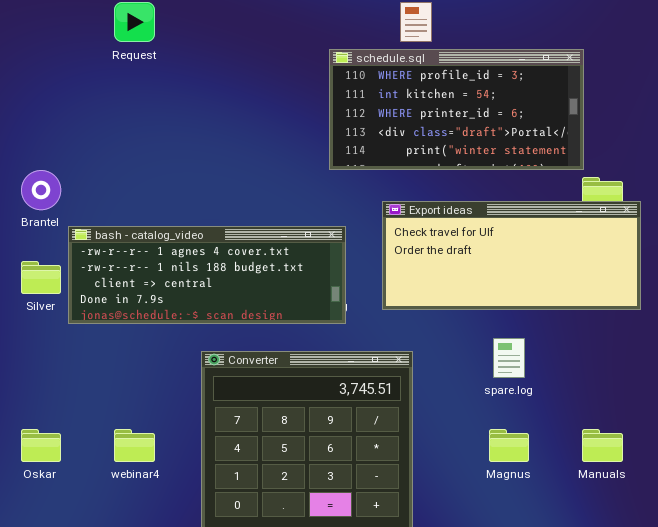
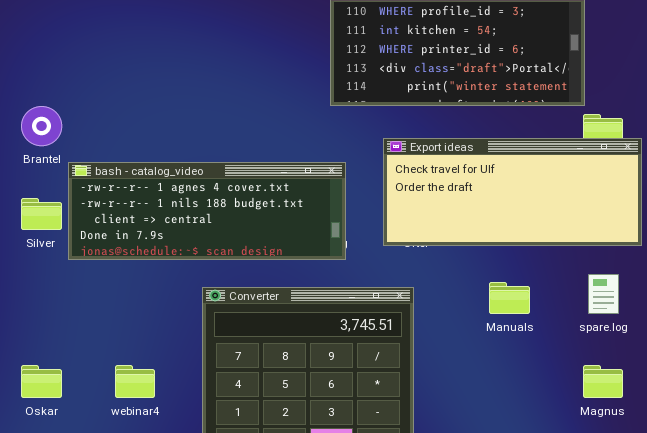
spare.log: [493,338,525,378] -> [588,274,619,314], moved
Magnus: [489,429,529,462] -> [583,365,623,398], moved
Manuals: [582,429,623,462] -> [489,282,530,314], moved

